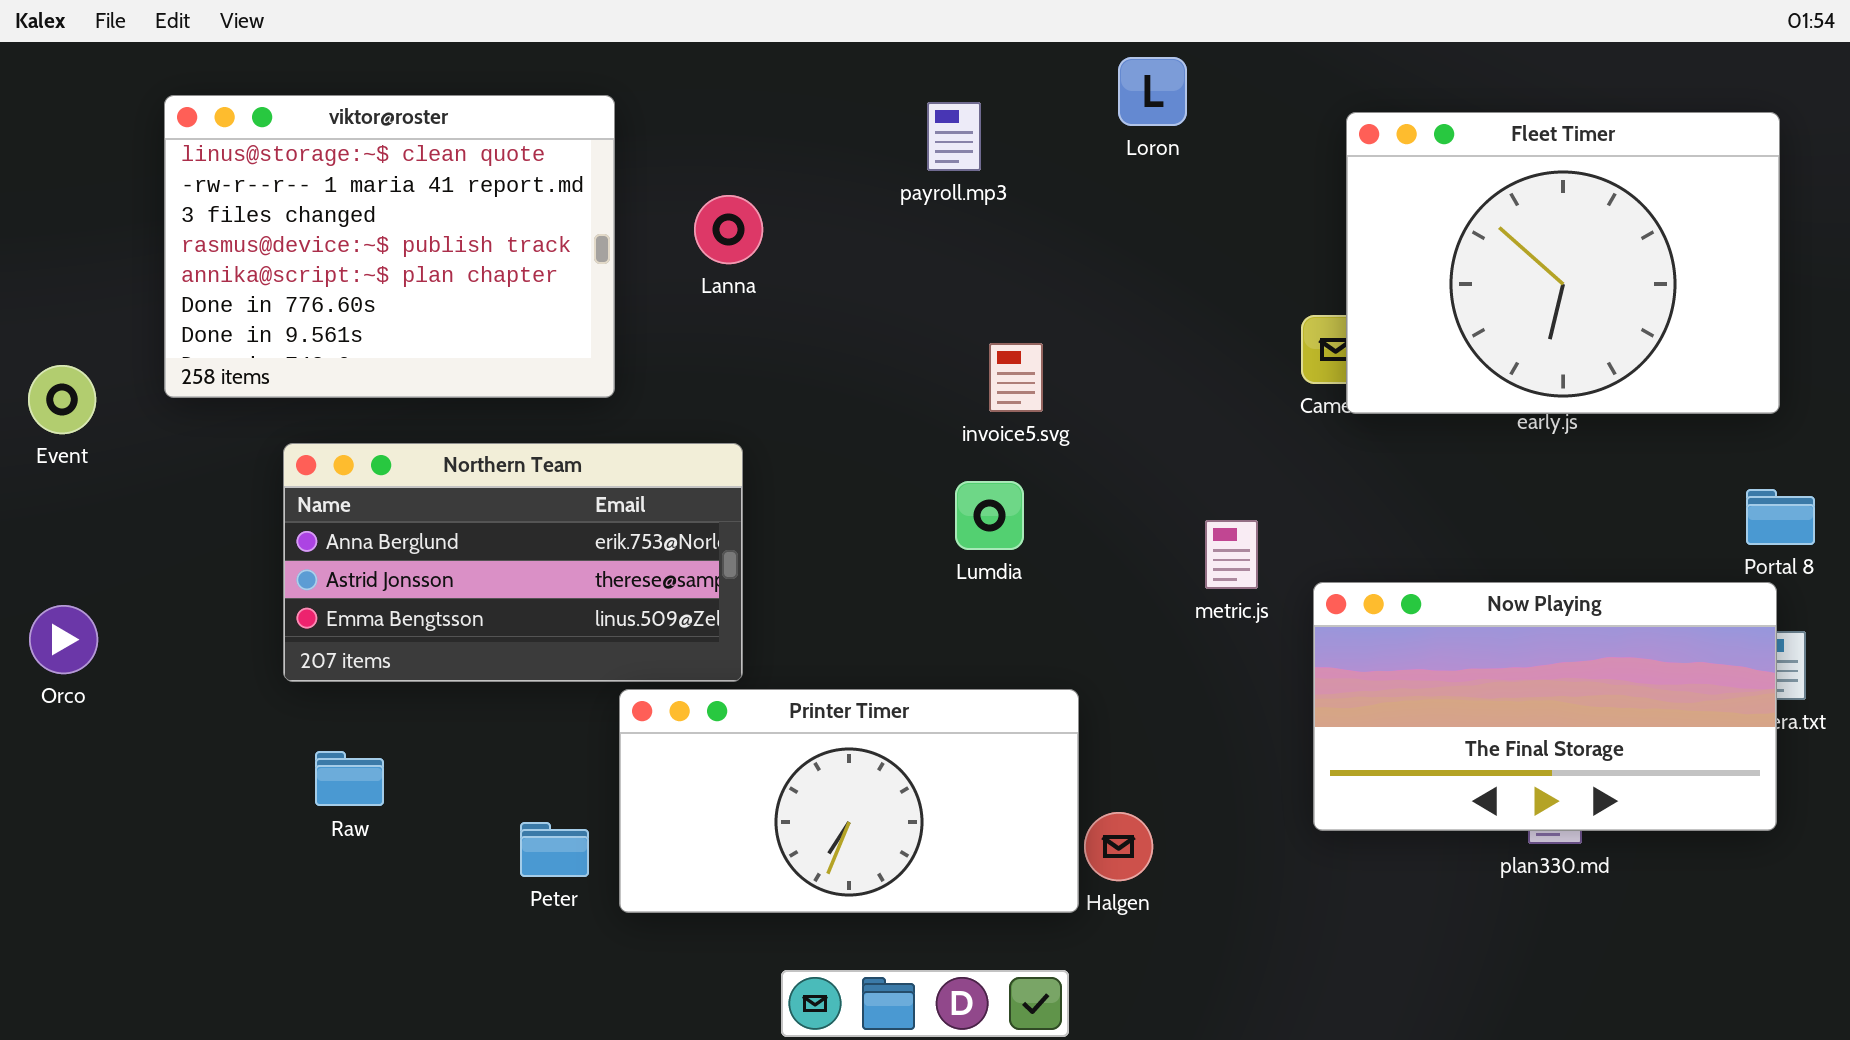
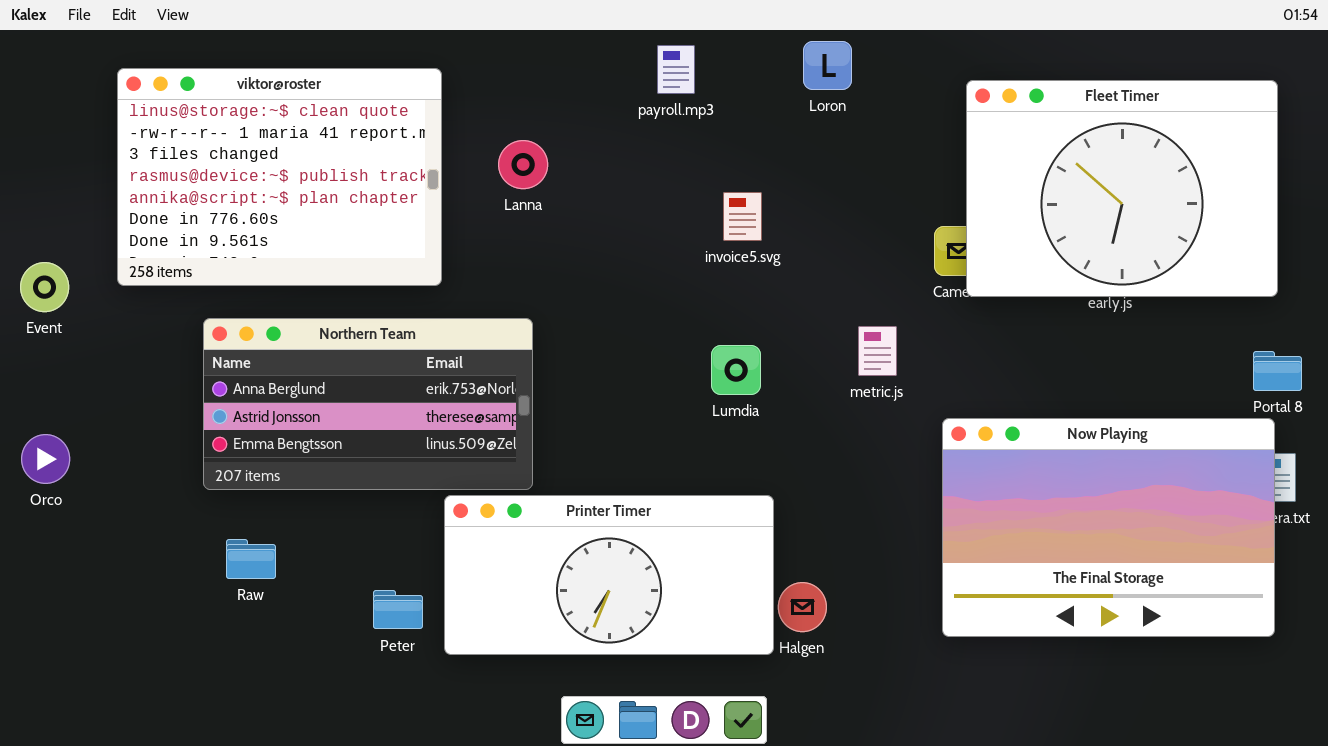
payroll.mp3: [927,102,981,171] -> [657,45,695,94], moved
invoice5.svg: [989,343,1043,412] -> [723,192,762,241], moved
Lumdia: [955,481,1024,550] -> [711,345,761,395], moved
metric.js: [1205,520,1258,589] -> [858,326,897,376], moved
Now Playing: [1313,582,1777,831] -> [942,418,1275,637], resized

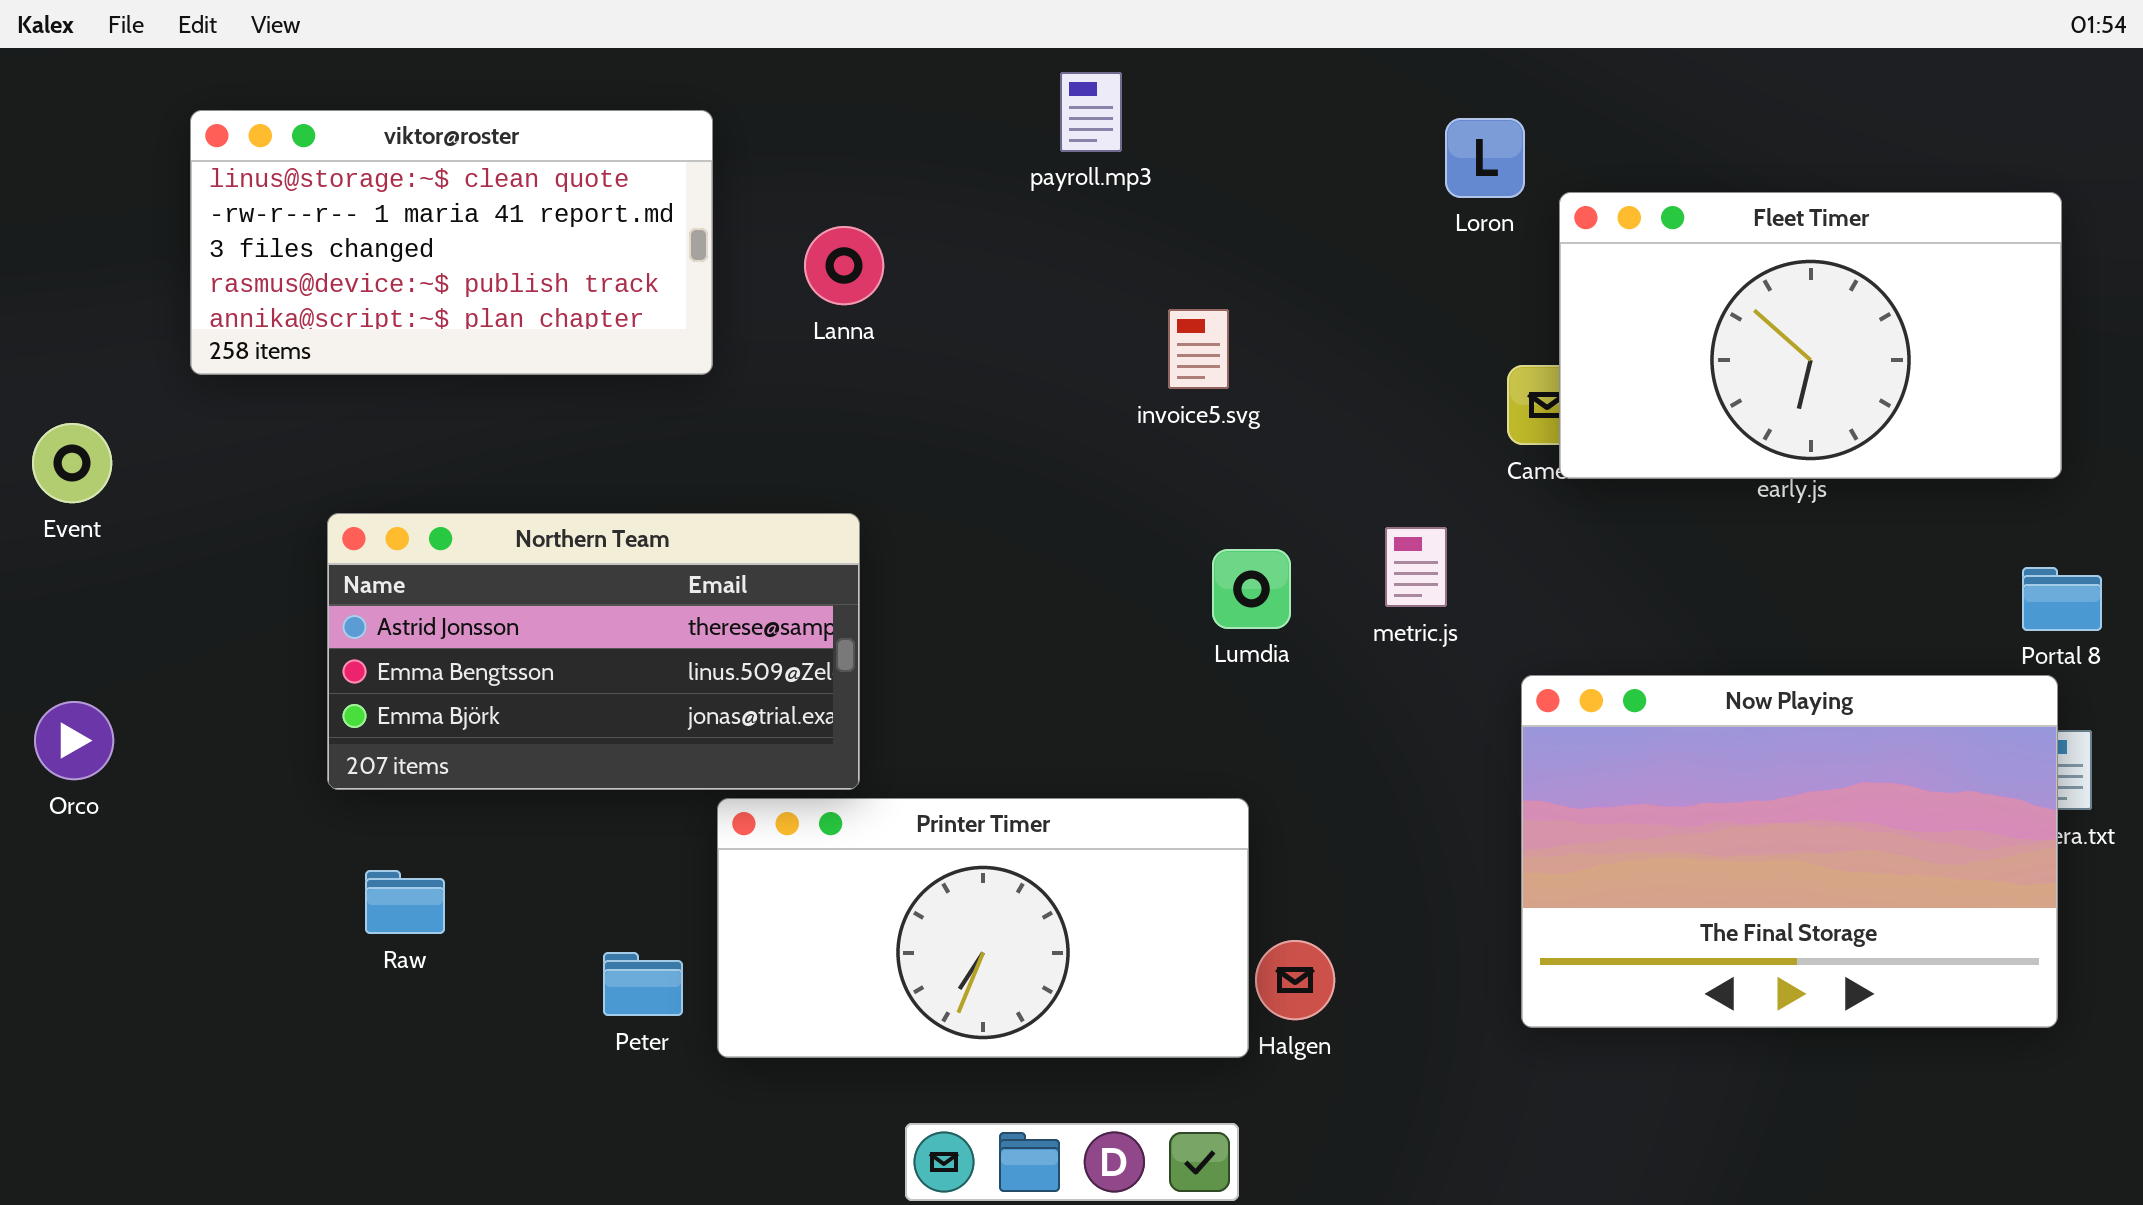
Loron: [803,41,852,90] -> [1445,118,1525,198], moved
viktor@roster: [117,68,442,286] -> [190,110,713,375], resized
Fleet Timer: [966,80,1278,297] -> [1559,192,2062,479], resized
Northern Team: [203,318,533,490] -> [327,513,860,790], scrolled down 1 row
Lumdia: [711,345,761,395] -> [1212,549,1291,629], moved

